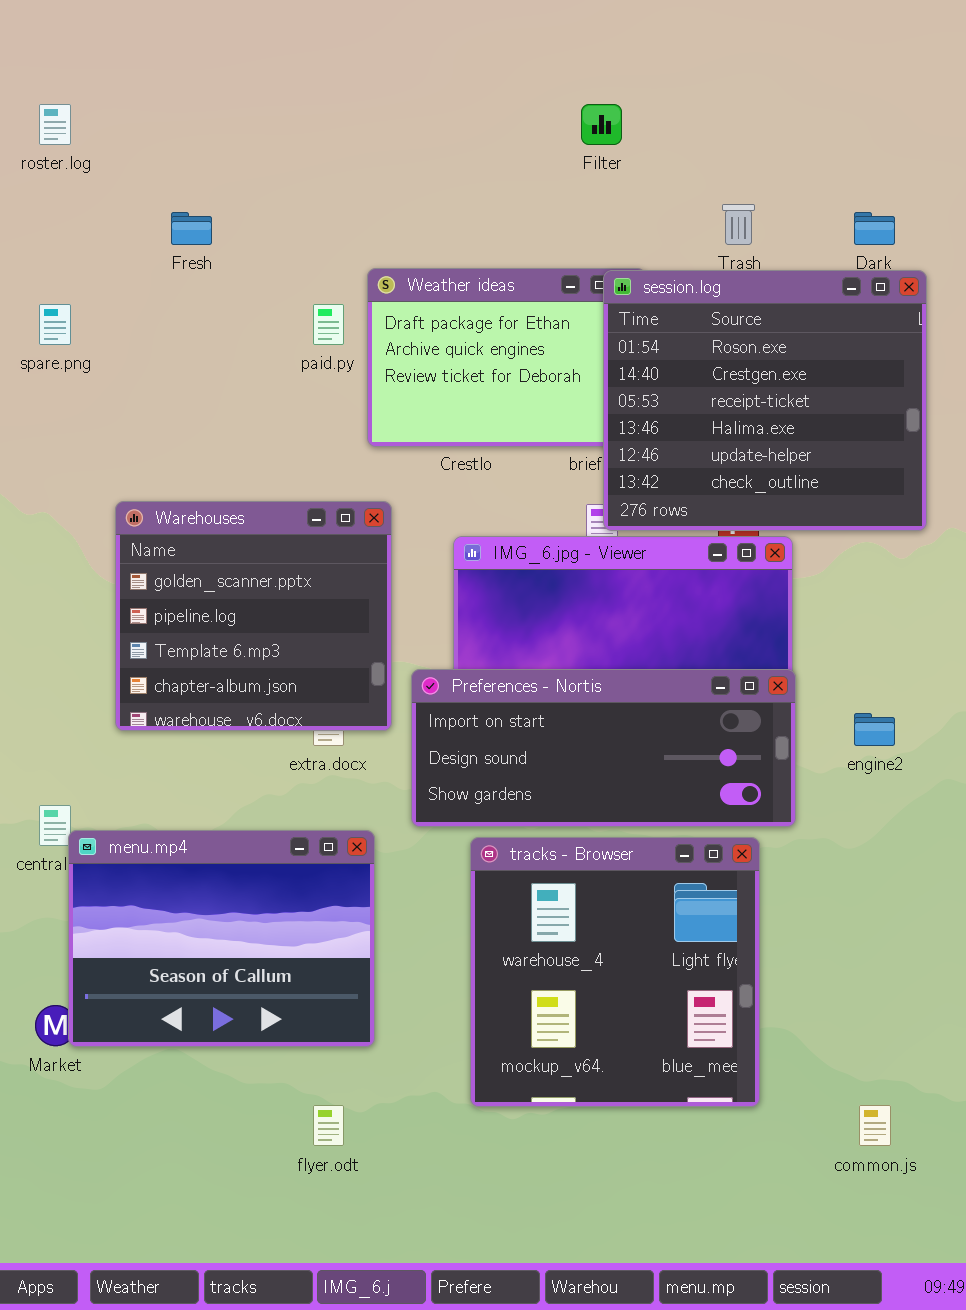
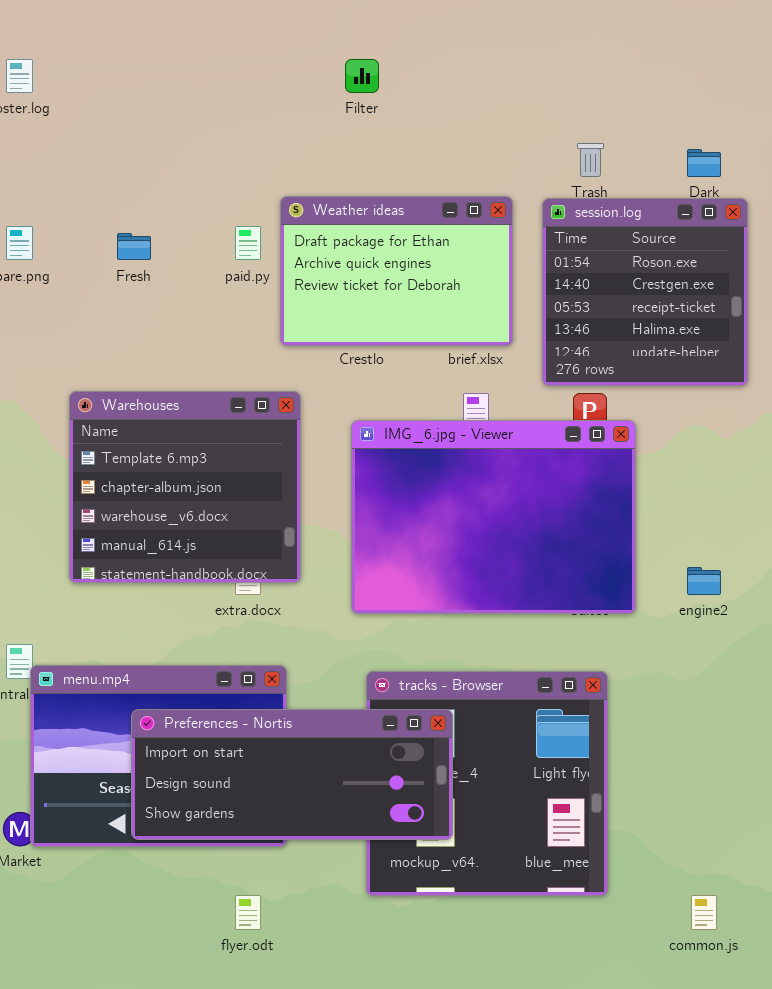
Filter: [581,104,622,145] -> [345,59,379,93], moved
Fresh: [171,212,212,245] -> [117,233,151,260], moved
session.log: [603,270,927,531] -> [542,198,748,386], resized
Warehouses: [115,501,392,731] -> [69,391,301,583], scrolled down 2 rows
Preferences - Nortis: [411,669,796,827] -> [131,709,453,840], moved

